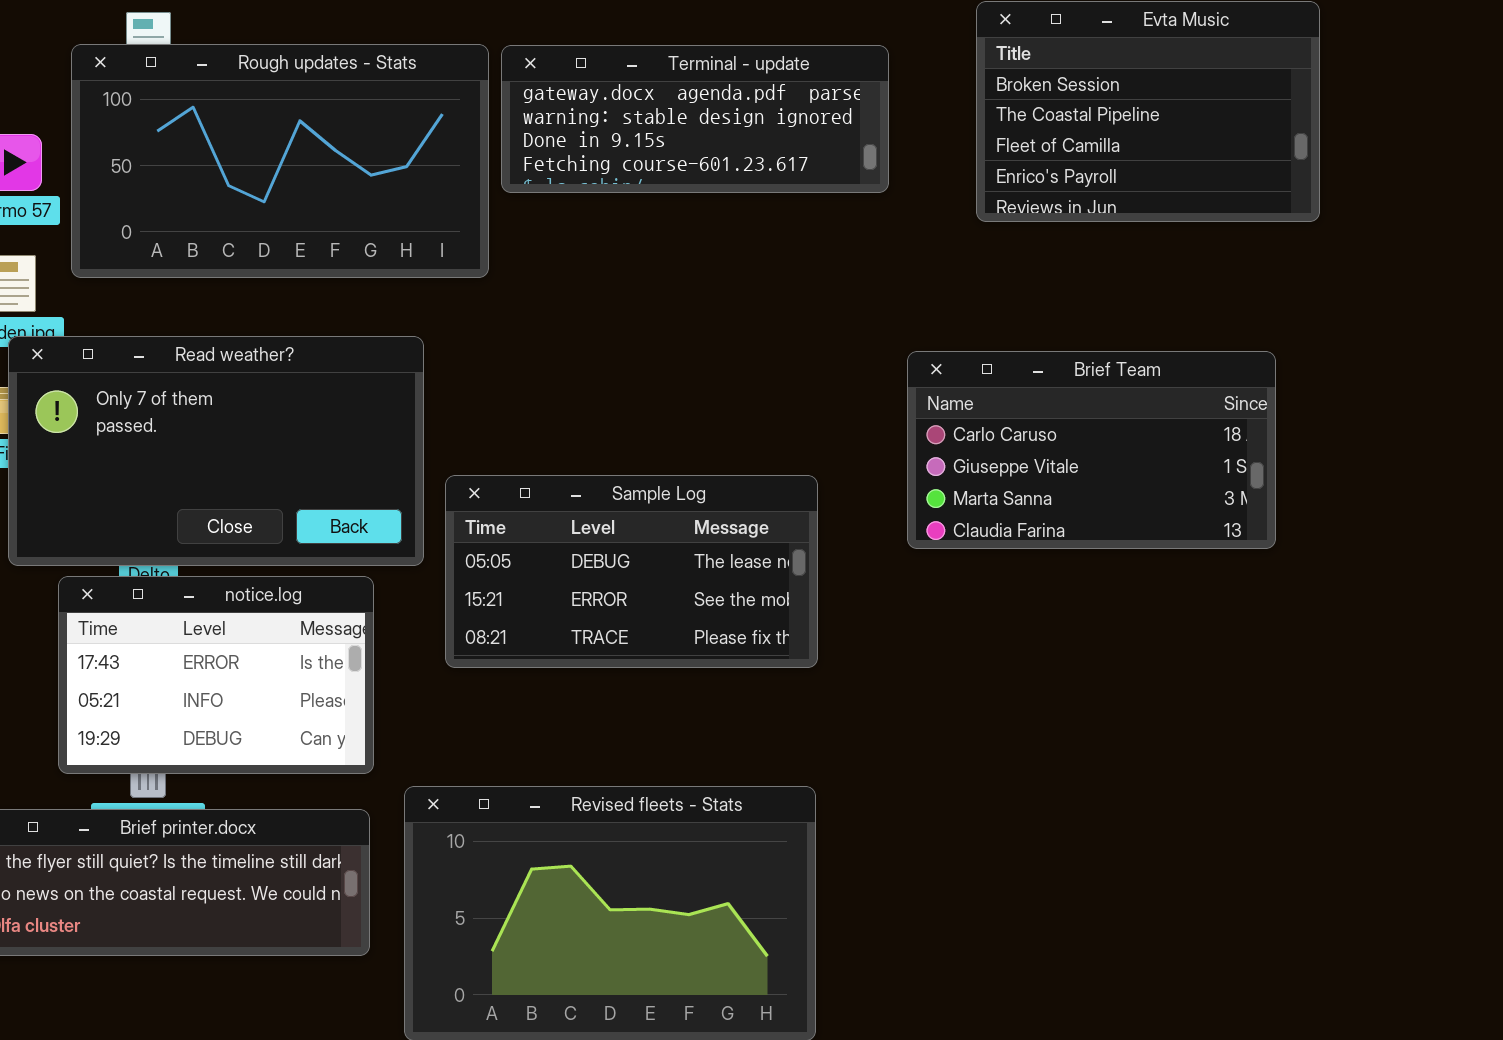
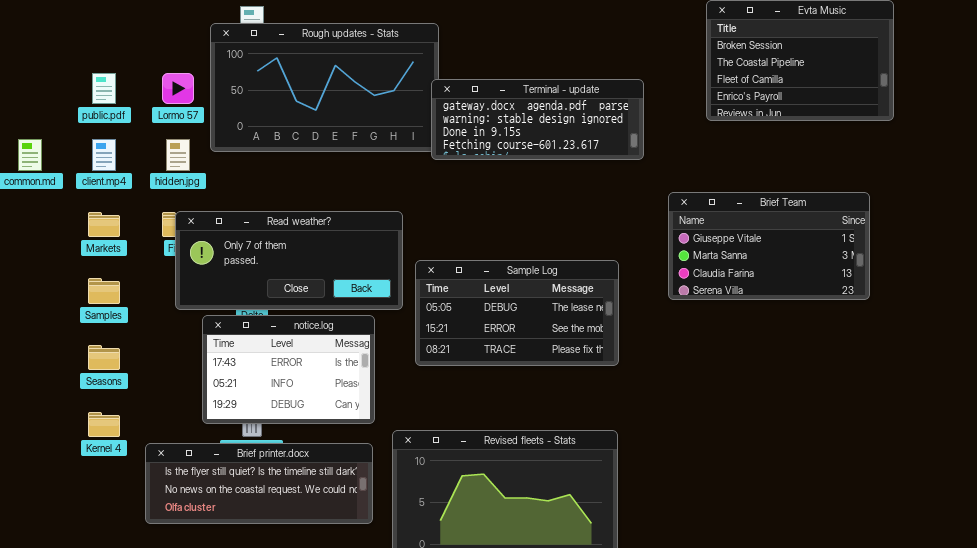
Terminal - update: [501,45,889,193] -> [431,79,644,160], moved
Read weather?: [8,336,424,566] -> [175,211,403,310], resized
Brief Team: [907,351,1276,549] -> [668,192,870,300], scrolled down 1 row

